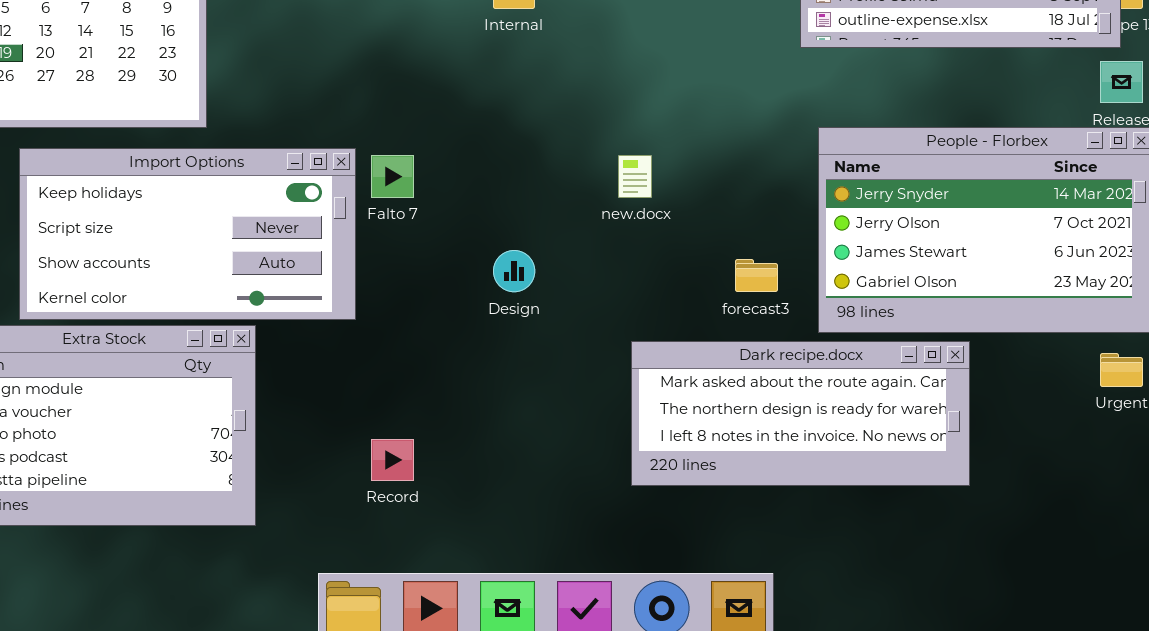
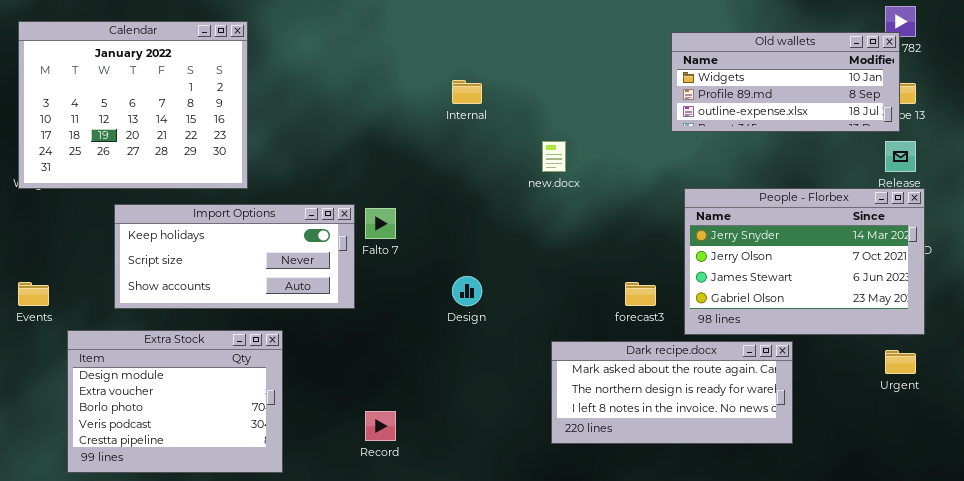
Import Options: [19,148,356,320] -> [114,204,355,309], resized
new.docx: [618,155,652,198] -> [542,141,566,172], moved

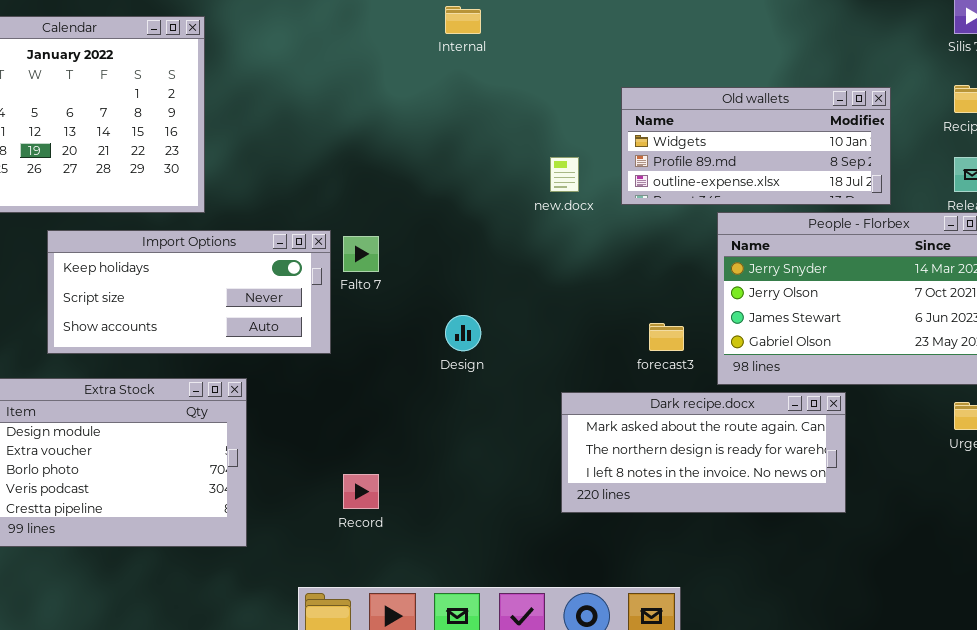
Old wallets: [671,32,900,132] -> [621,87,891,205], moved
Internal: [452,80,482,104] -> [445,6,481,34], moved

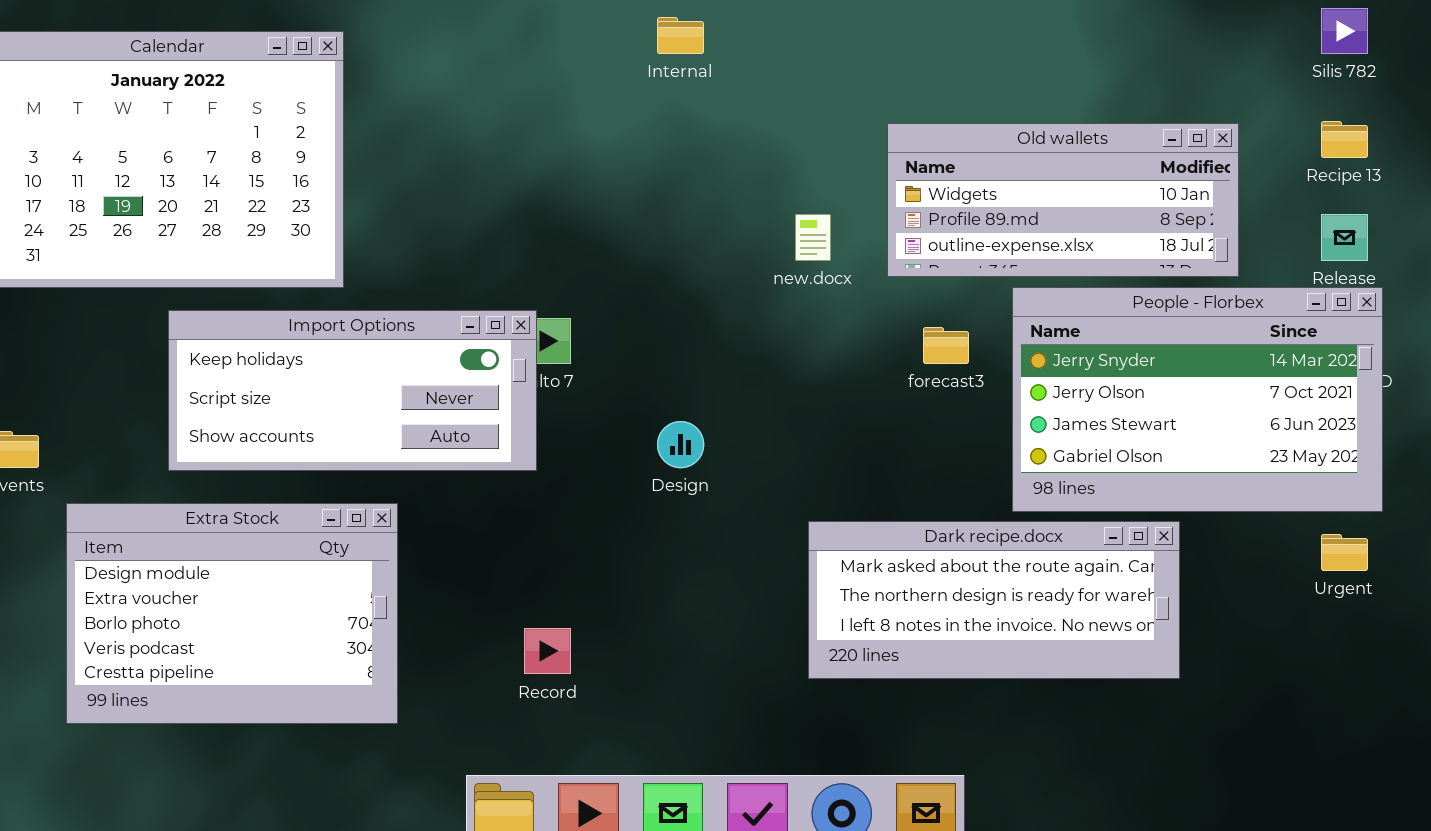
Import Options: [47,230,331,354] -> [168,310,537,471], moved
forecast3: [649,323,684,351] -> [923,327,969,364], moved

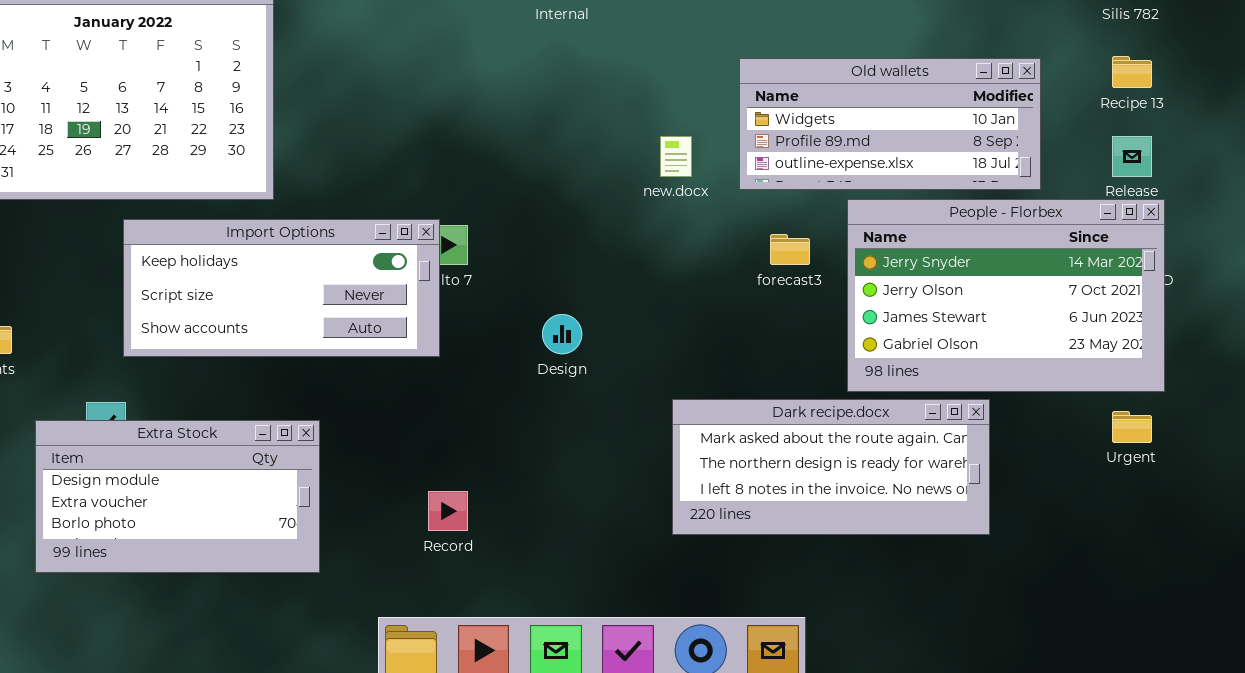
Extra Stock: [66,503,398,724] -> [35,420,320,573], resized

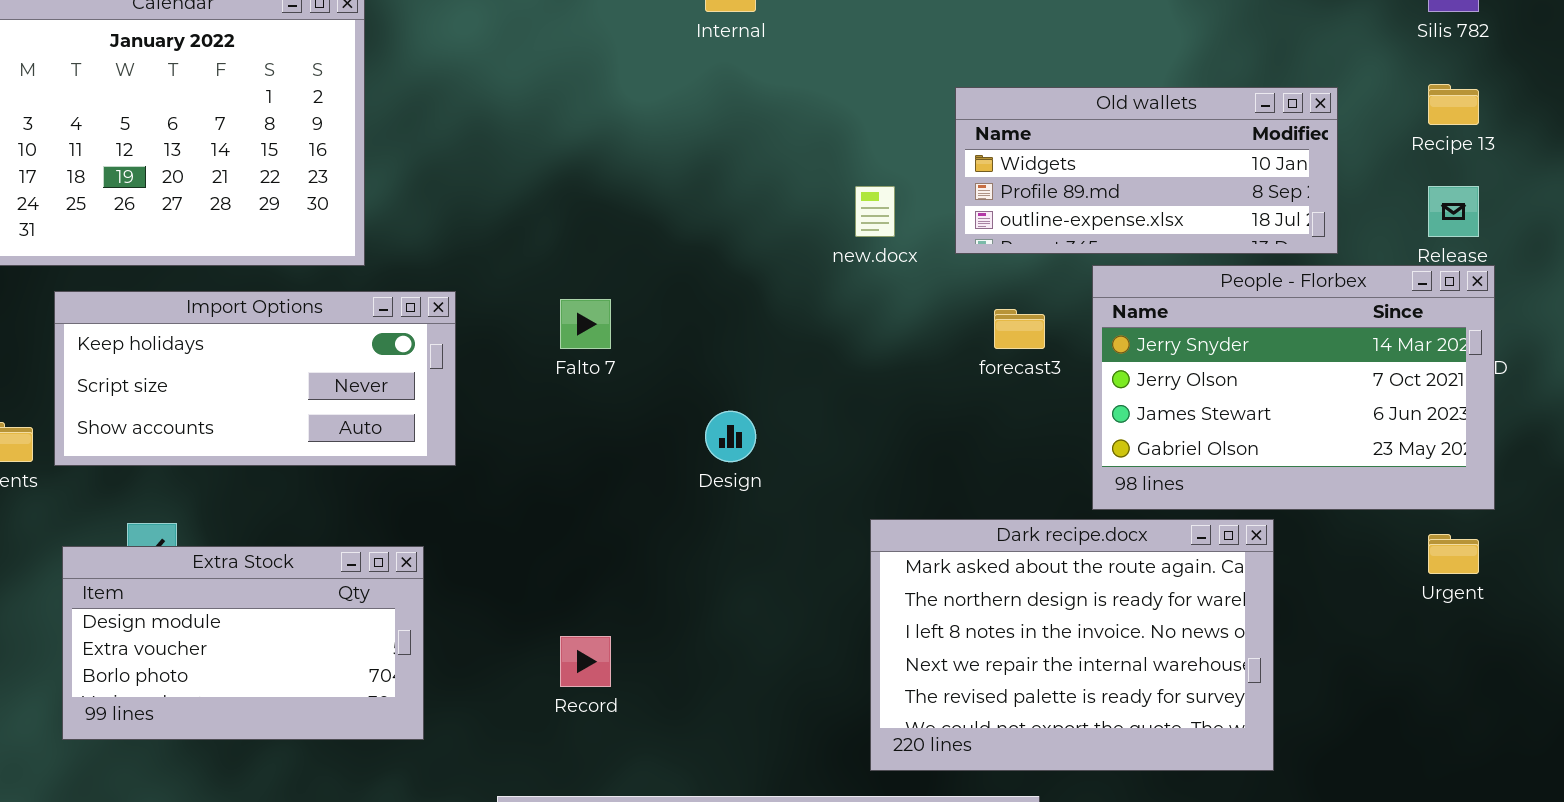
Import Options: [123,219,440,357] -> [54,291,456,466], moved
Dark recipe.docx: [672,399,990,535] -> [870,519,1274,771], resized

